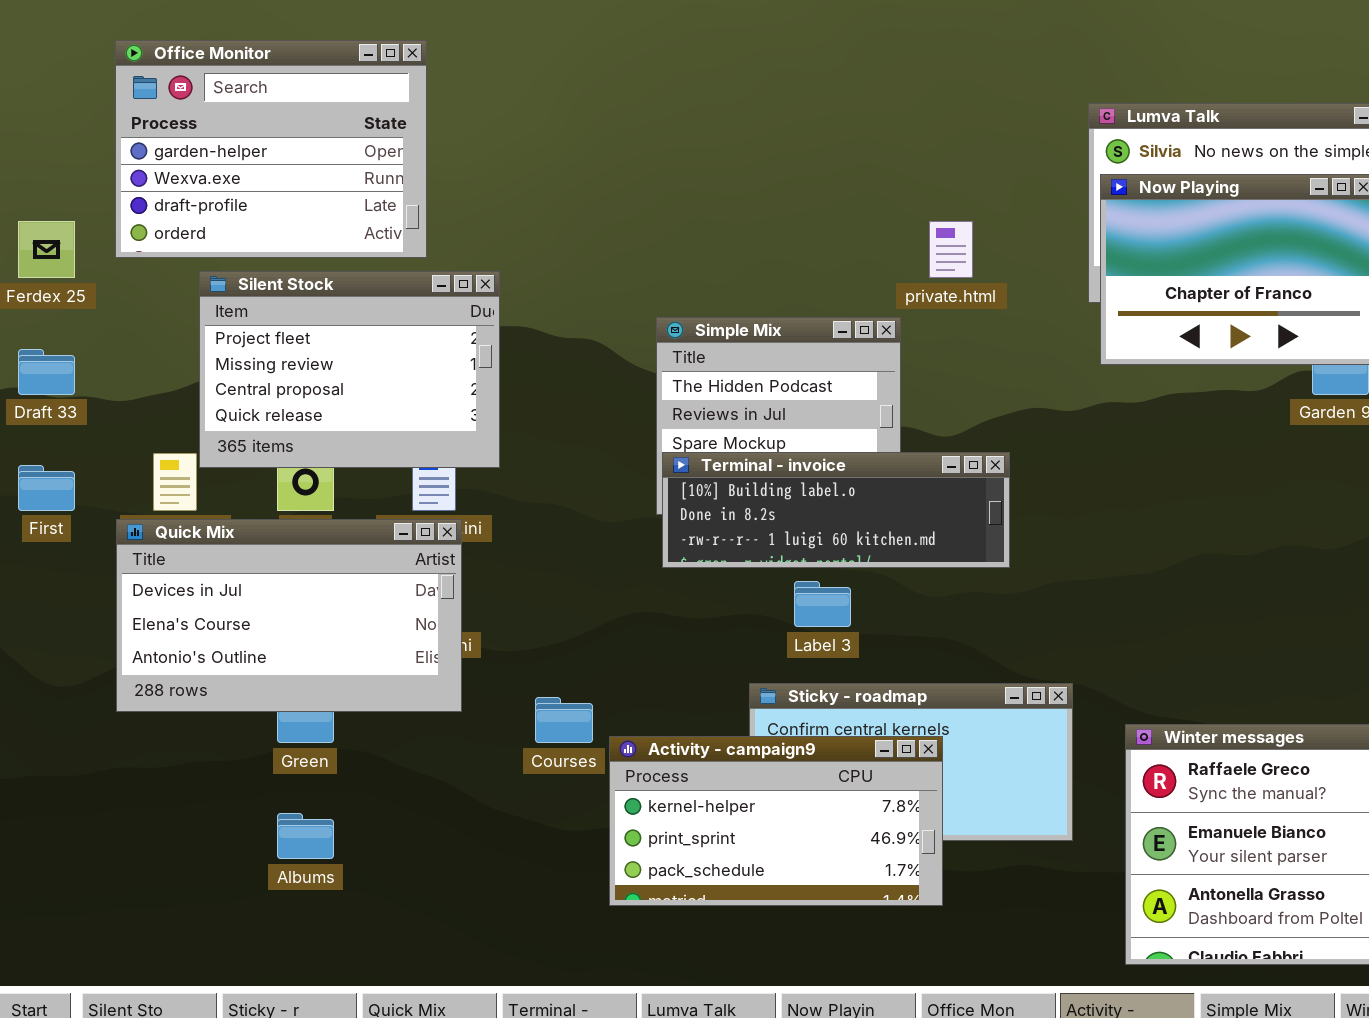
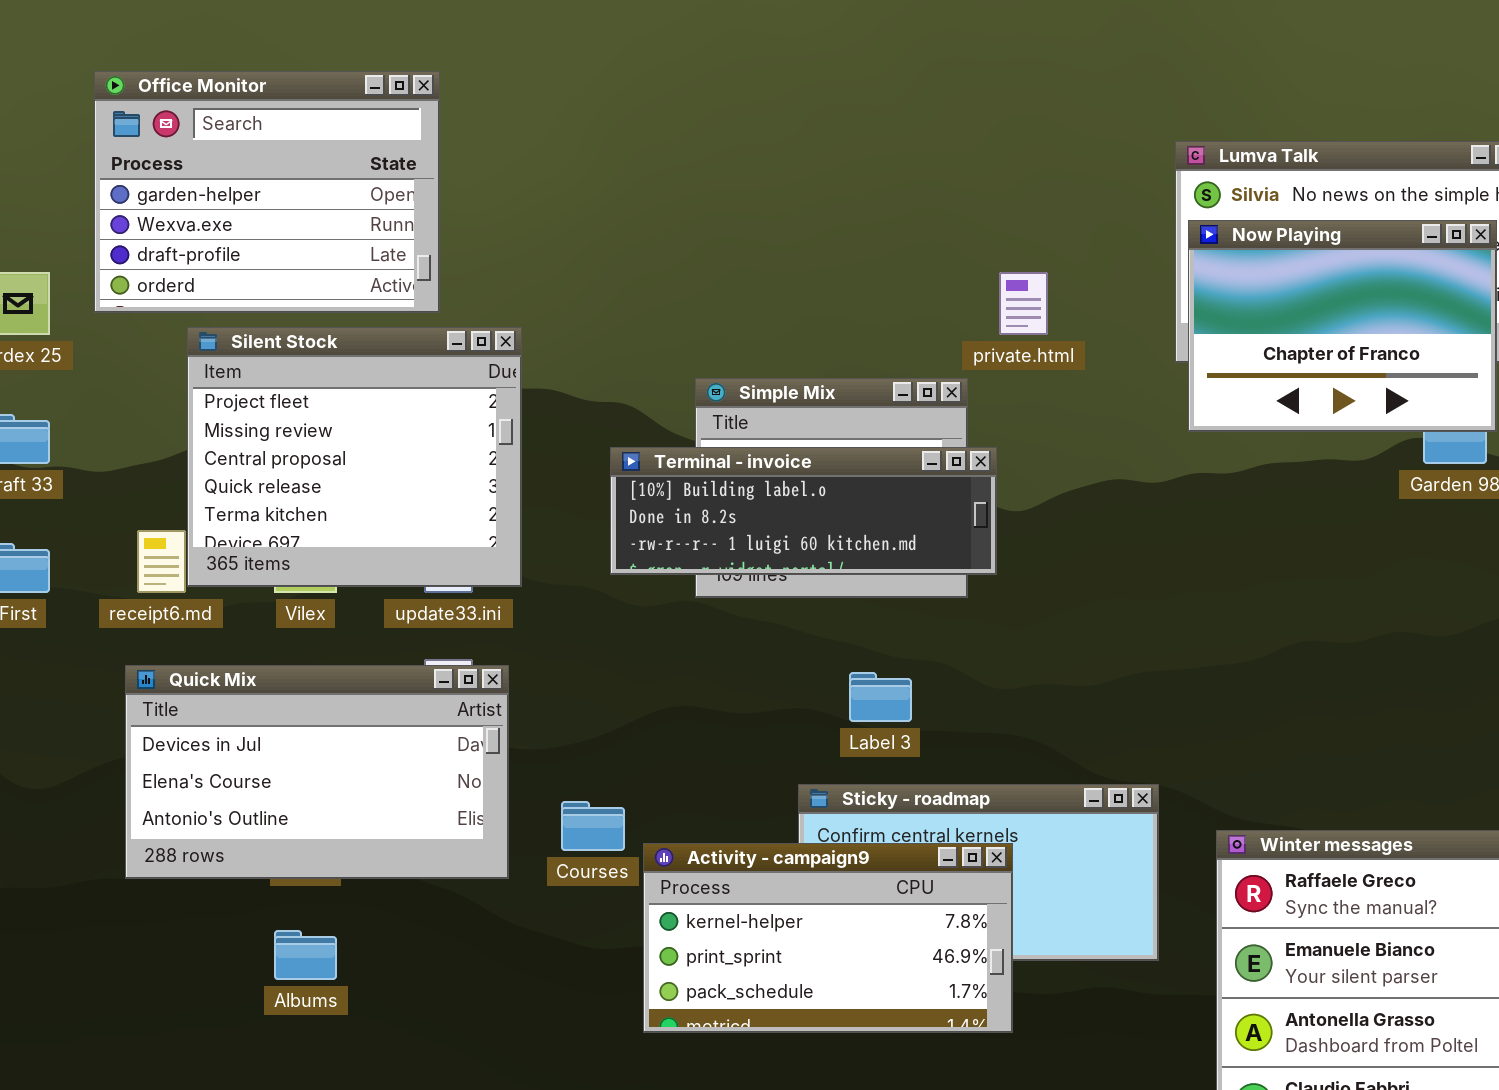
Silent Stock: [199,271,500,468] -> [187,327,522,587], resized
Terminal - invoice: [662,452,1010,568] -> [610,447,997,575], moved
Quick Mix: [116,519,462,712] -> [125,665,509,879], moved

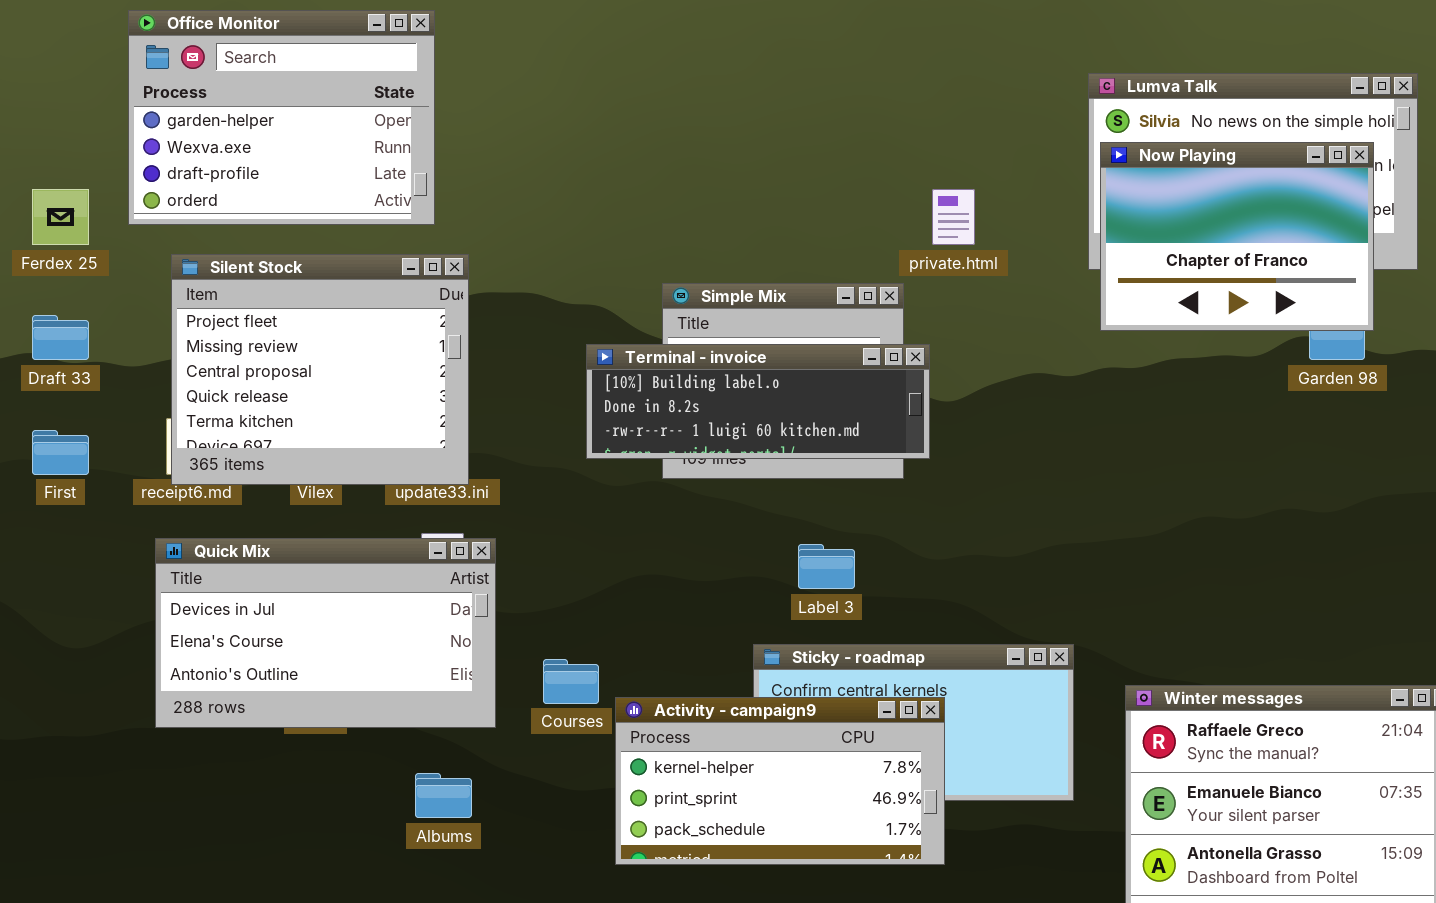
Silent Stock: [187,327,522,587] -> [171,254,469,485], moved
Albums: [274,930,337,980] -> [415,773,472,818], moved

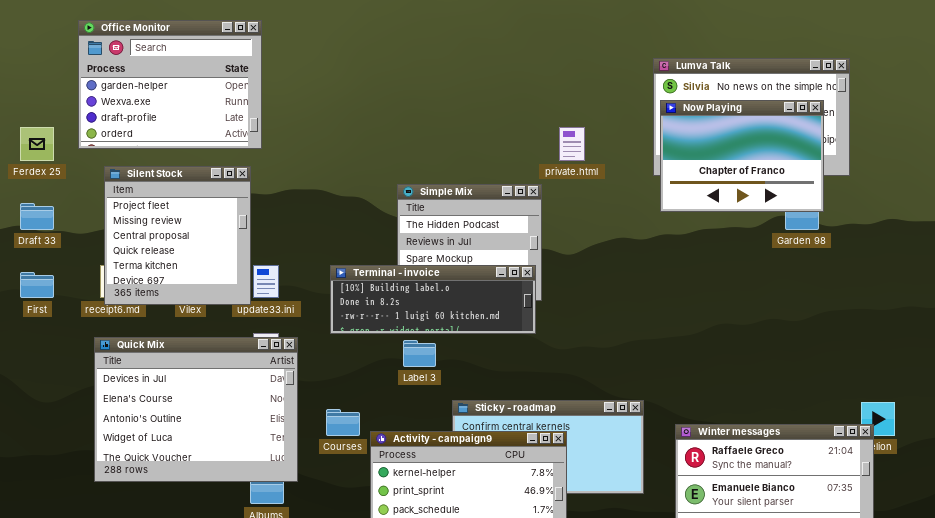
Silent Stock: [171,254,469,485] -> [104,166,251,305], resized
Terminal - invoice: [586,344,930,459] -> [330,265,536,334], moved
Quick Mix: [155,538,496,728] -> [94,337,298,482], resized
Label 3: [798,544,855,589] -> [403,340,436,367], moved

